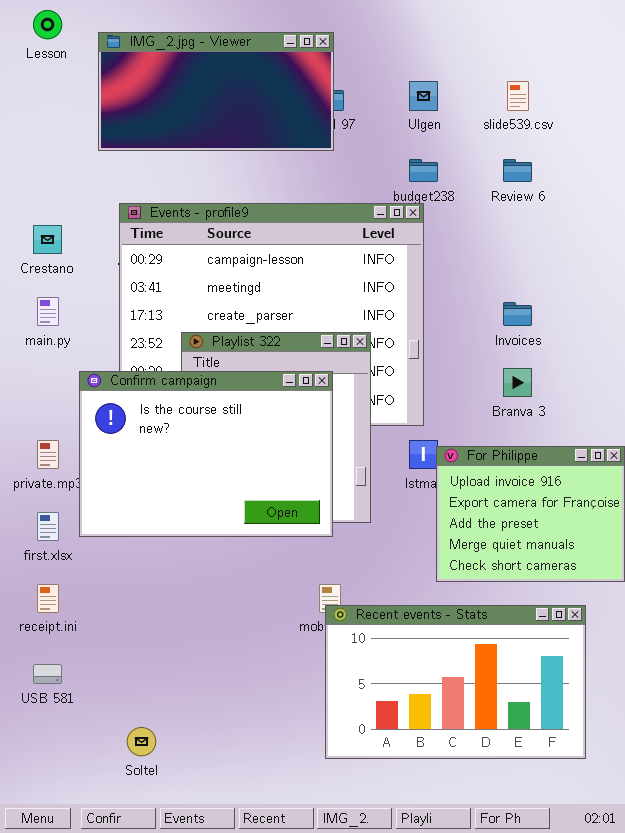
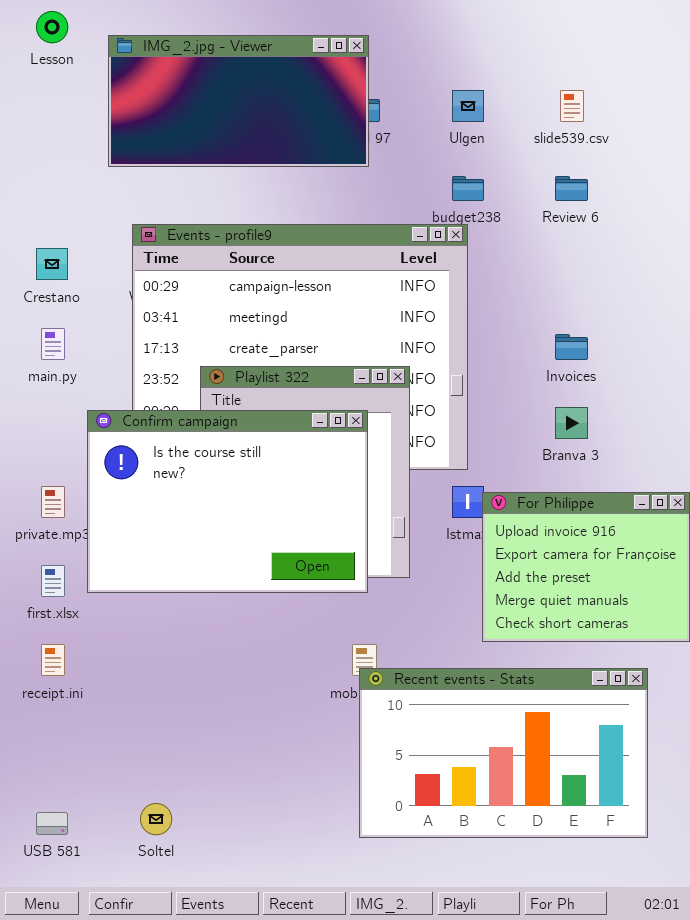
USB 581: [33,664,62,684] -> [36,812,68,835], moved

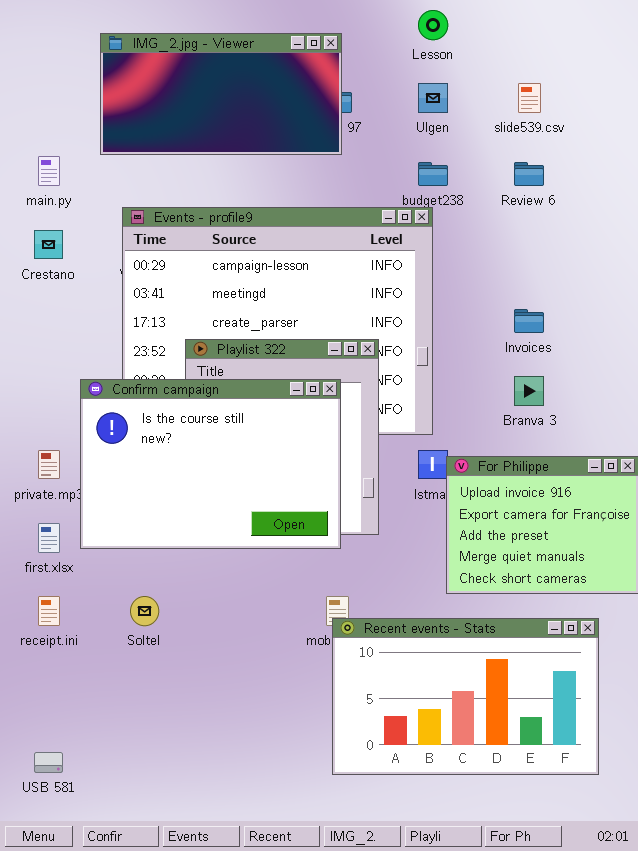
Lesson: [36,11,68,43] -> [418,10,448,40], moved
main.py: [41,328,65,360] -> [38,156,60,186], moved
Soltel: [140,803,172,835] -> [130,596,159,626], moved

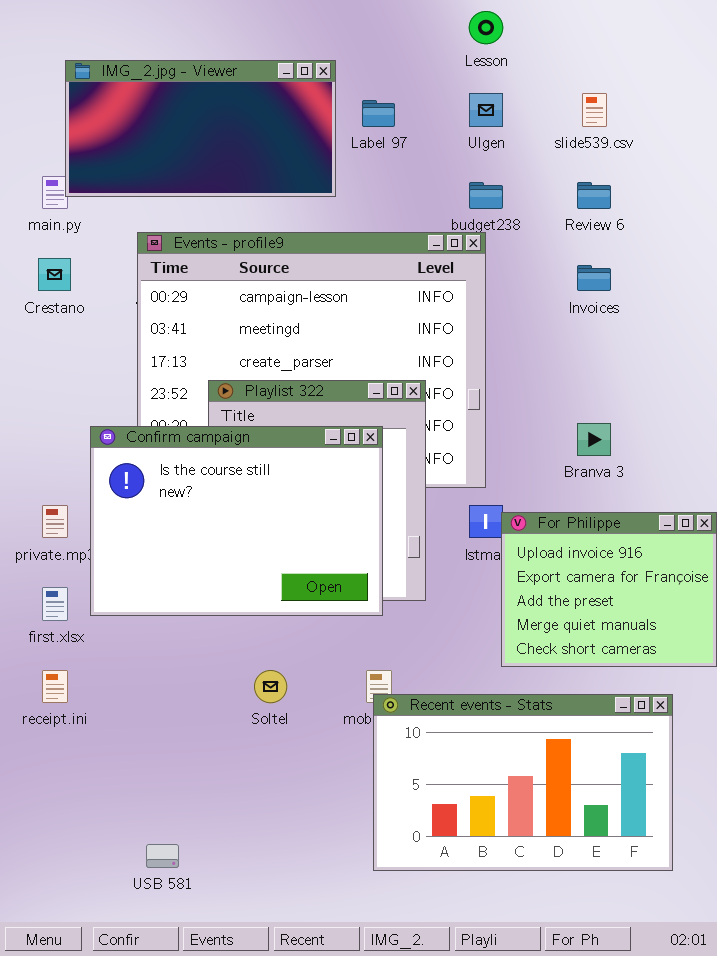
IMG_2.jpg - Viewer: [100,33,342,155] -> [65,60,336,197], moved
Invoices: [514,309,544,333] -> [577,265,611,291], moved
Soltel: [130,596,159,626] -> [254,670,287,703], moved
USB 581: [34,752,63,773] -> [146,844,179,868], moved

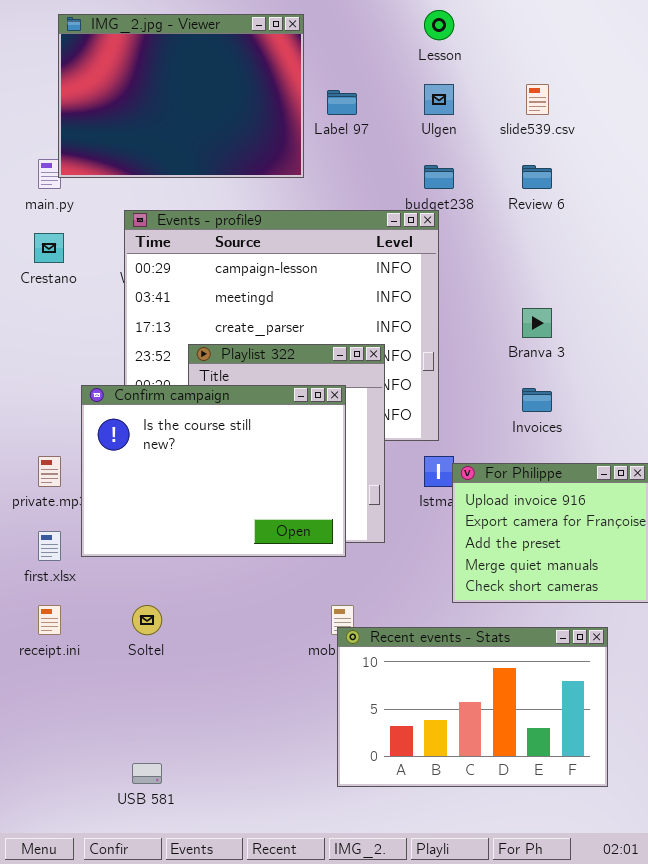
IMG_2.jpg - Viewer: [65,60,336,197] -> [58,14,304,178], resized
Invoices: [577,265,611,291] -> [522,388,552,412], moved
Branva 3: [577,423,611,456] -> [522,308,552,338], moved
Soltel: [254,670,287,703] -> [132,605,162,635], moved

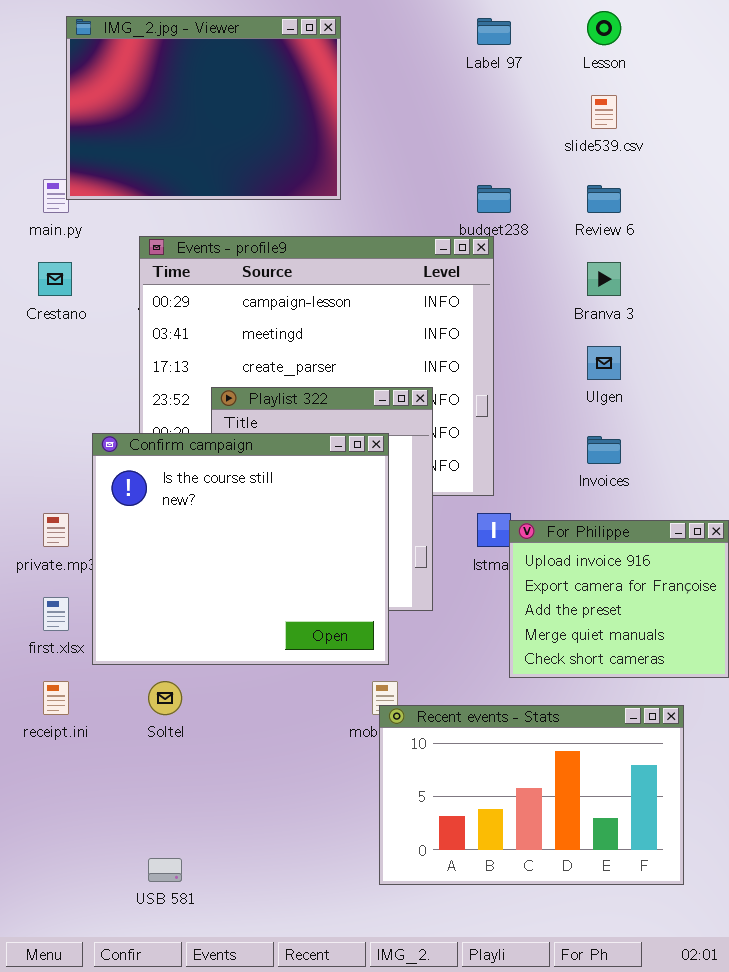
Lesson: [424,10,454,40] -> [587,11,621,45], moved
Ulgen: [424,84,454,115] -> [587,346,621,380], moved
Label 97: [327,90,357,115] -> [477,18,511,45], moved
Branva 3: [522,308,552,338] -> [587,262,621,296], moved
Confirm campaign: [81,385,346,557] -> [92,433,389,665], resized

